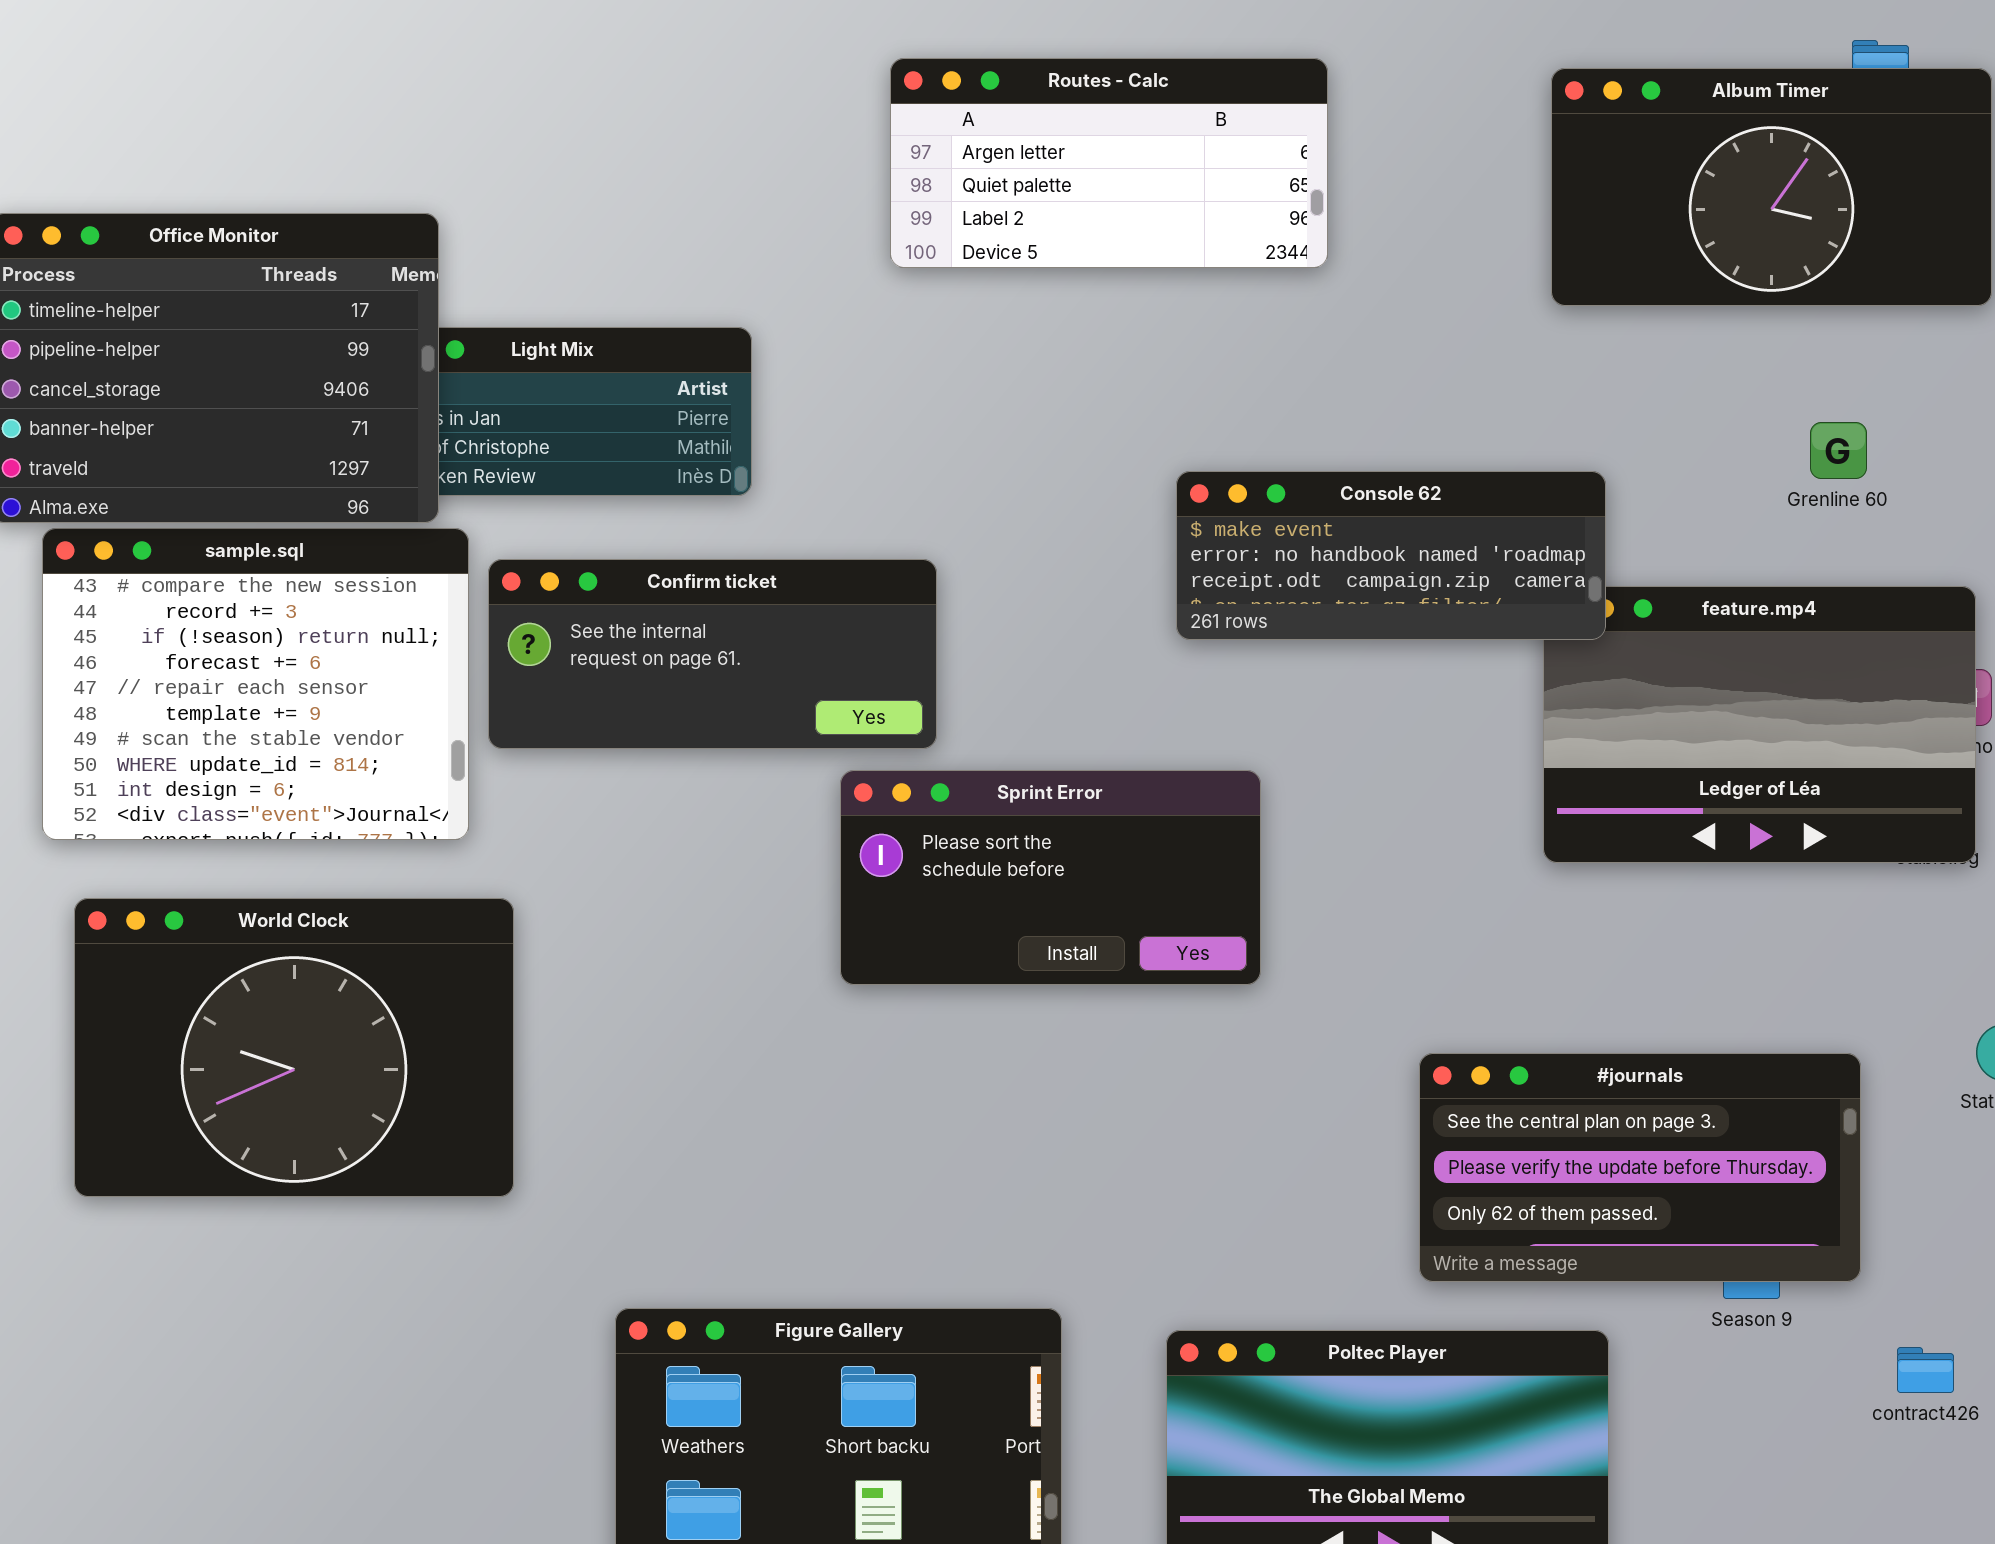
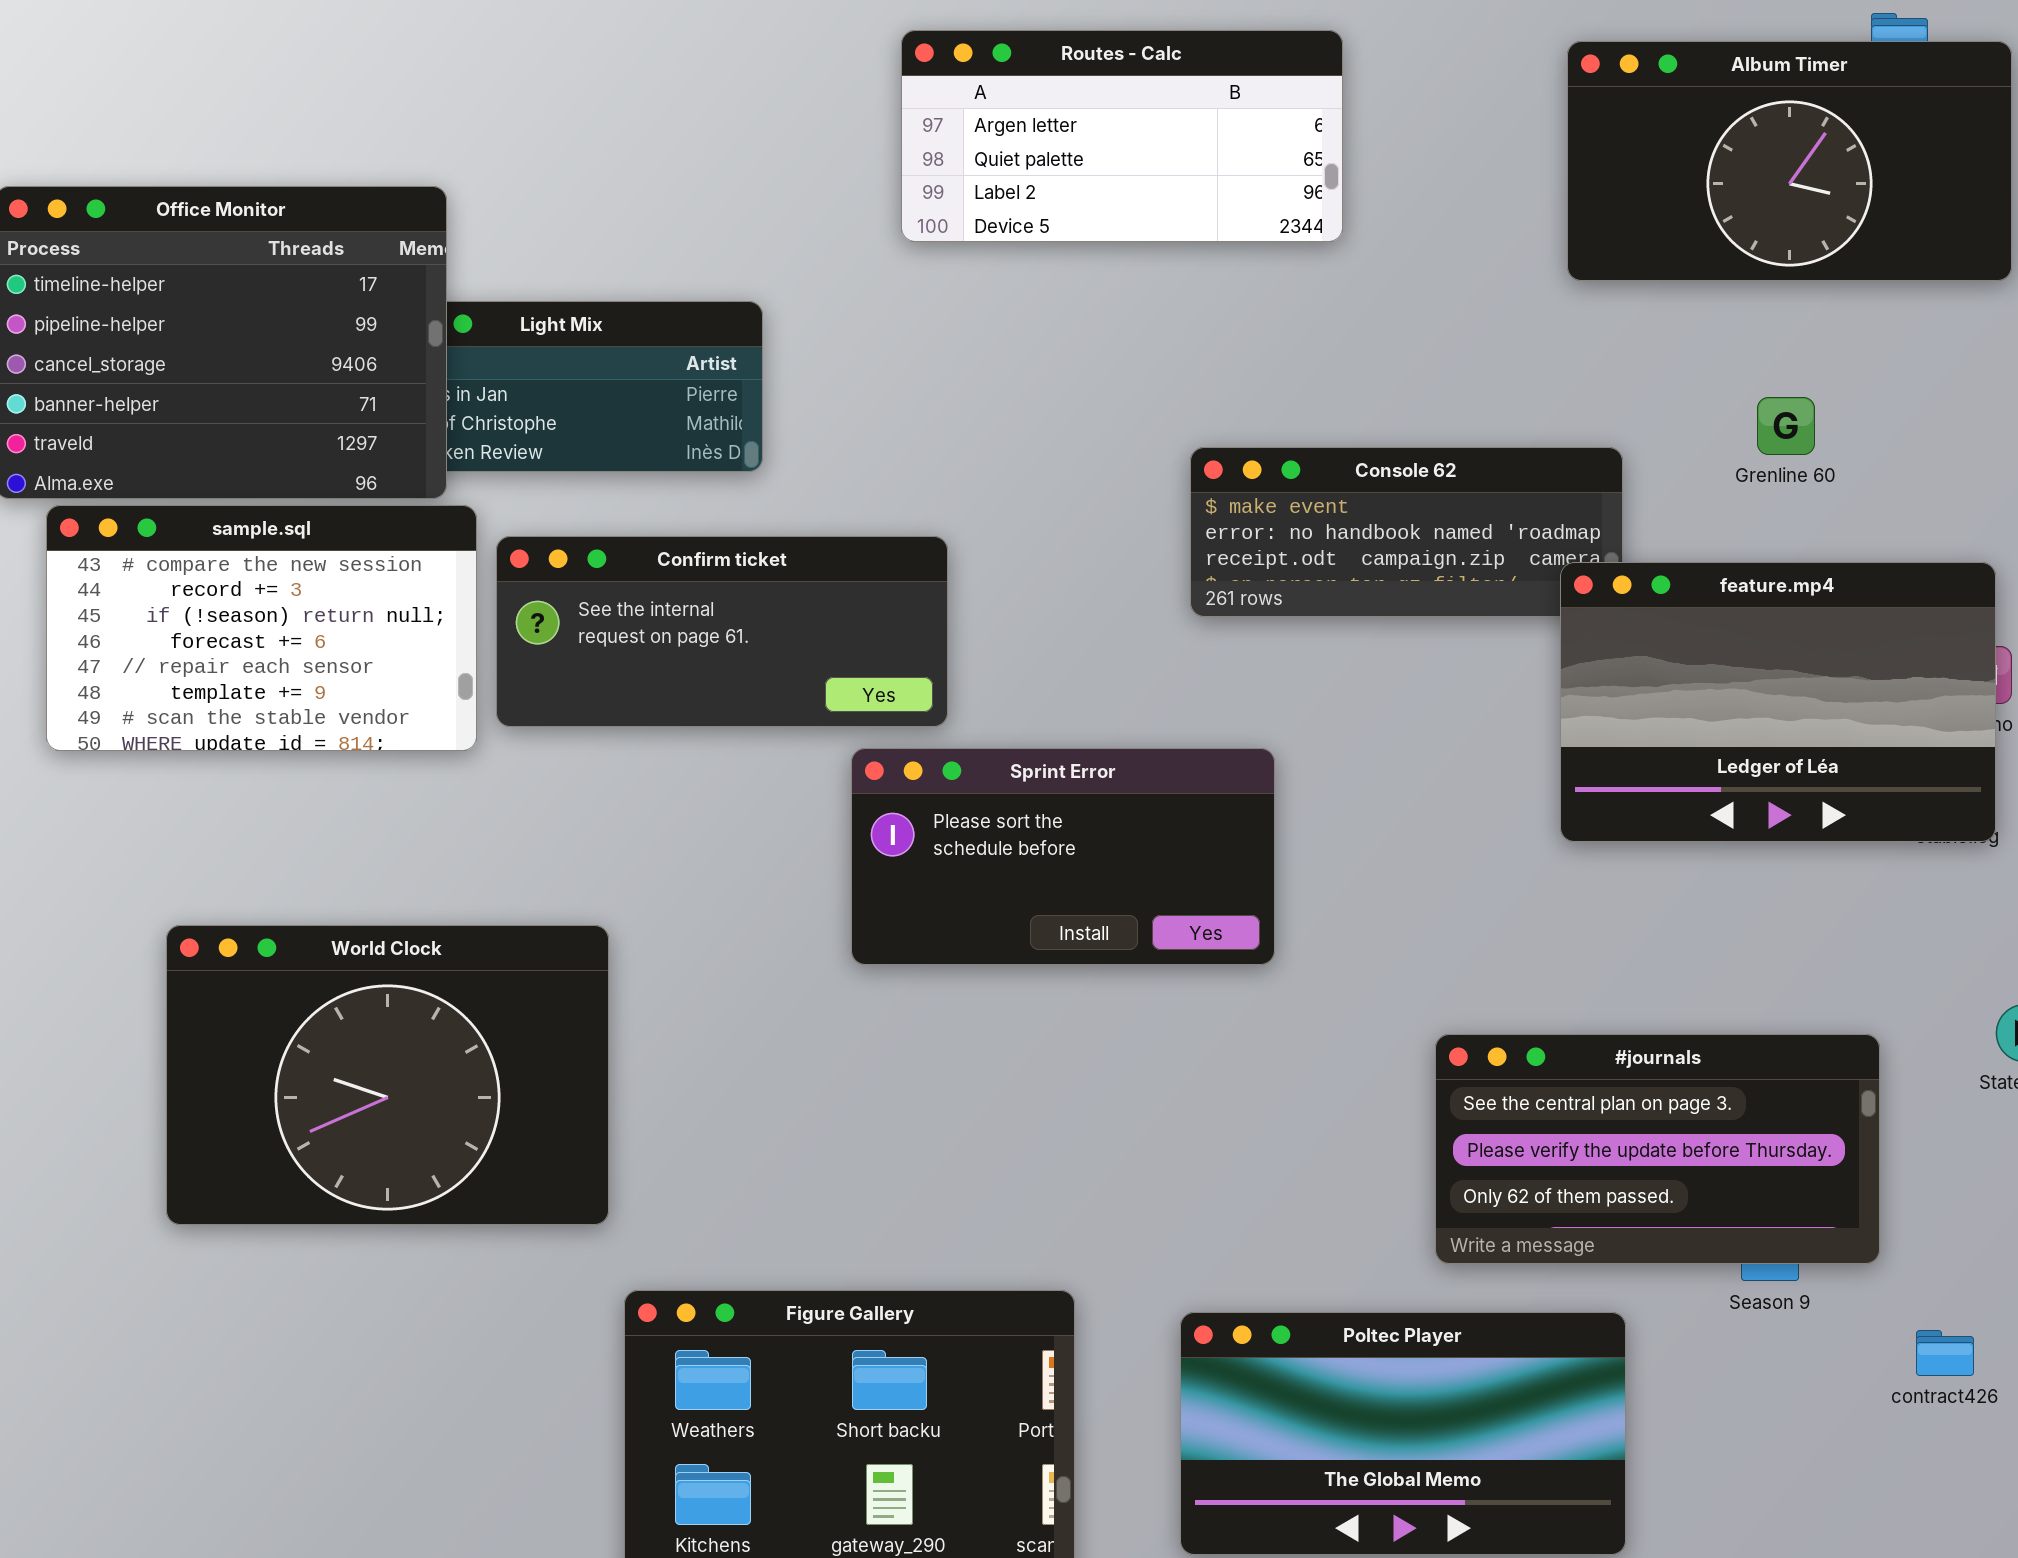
Grenline 60: [1810,422,1867,479] -> [1757,397,1815,455], moved
sample.sql: [42,528,469,840] -> [46,505,477,751], resized
feature.mp4: [1543,586,1976,863] -> [1560,562,1996,842], raised
World Clock: [74,898,514,1197] -> [166,925,609,1225], moved

